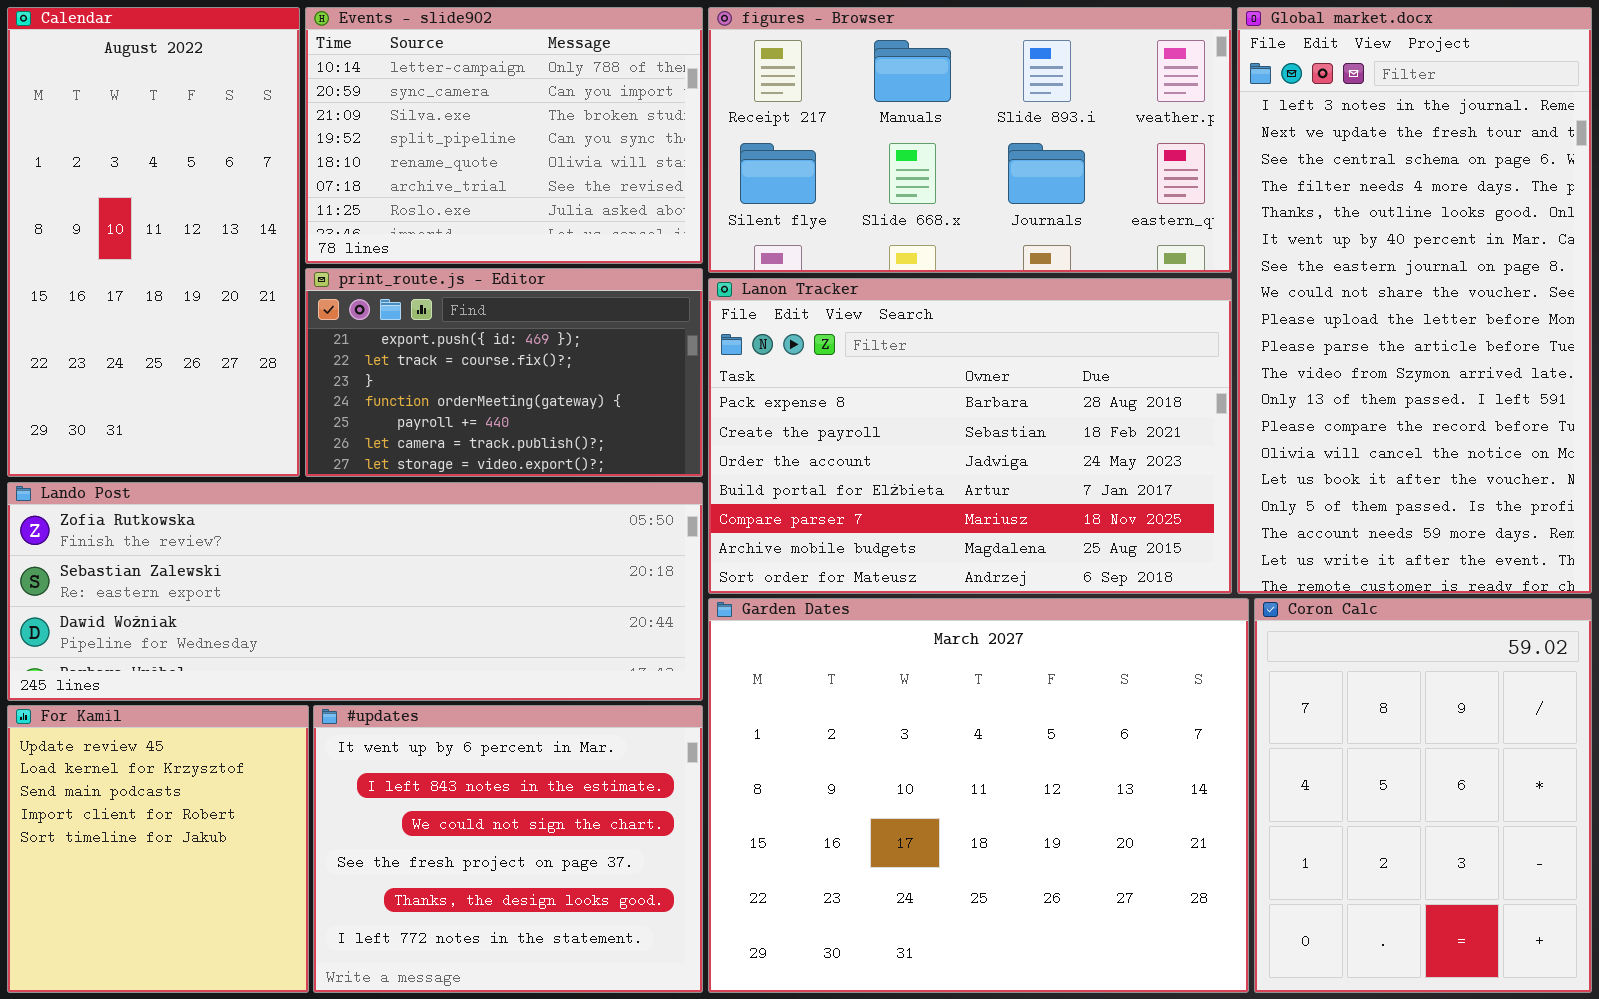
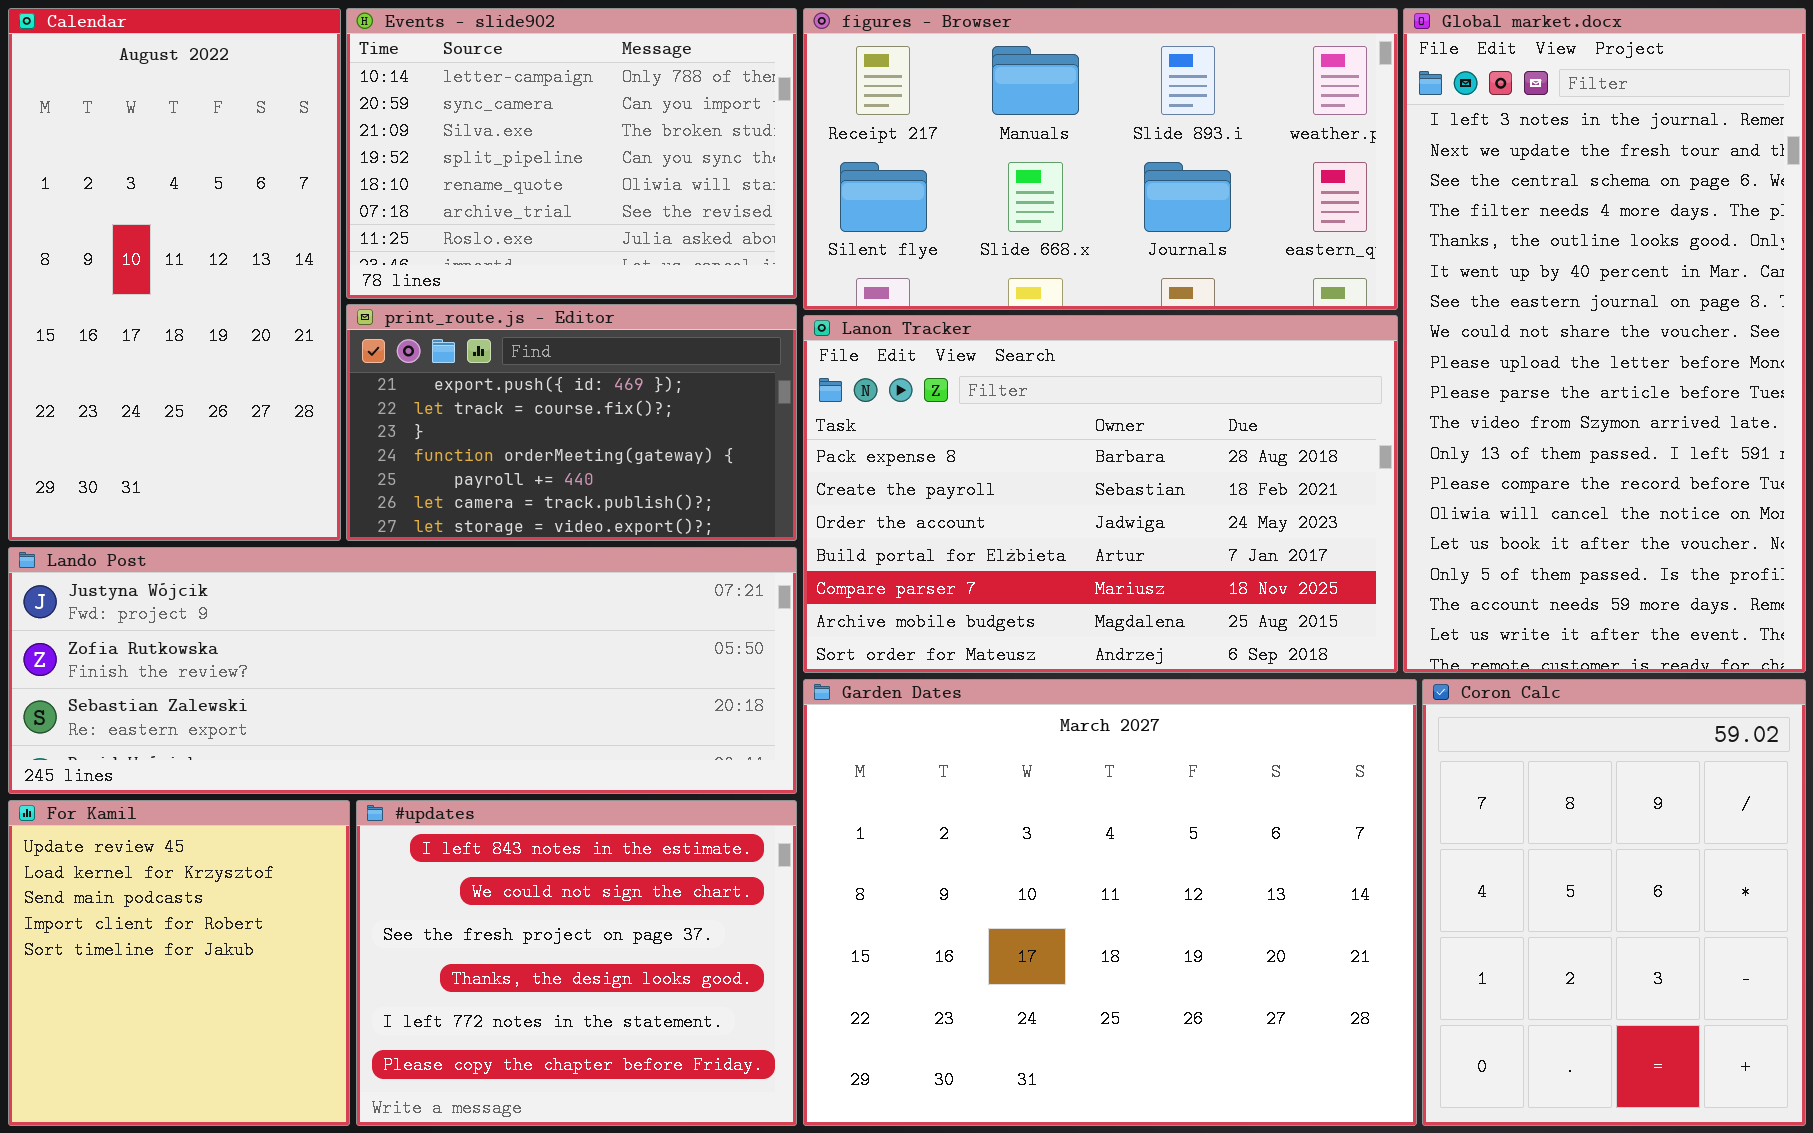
Lando Post: [7,482,703,701] -> [8,547,797,794], scrolled up 1 row
#updates: [313,705,703,993] -> [356,800,797,1126], scrolled down 1 row

